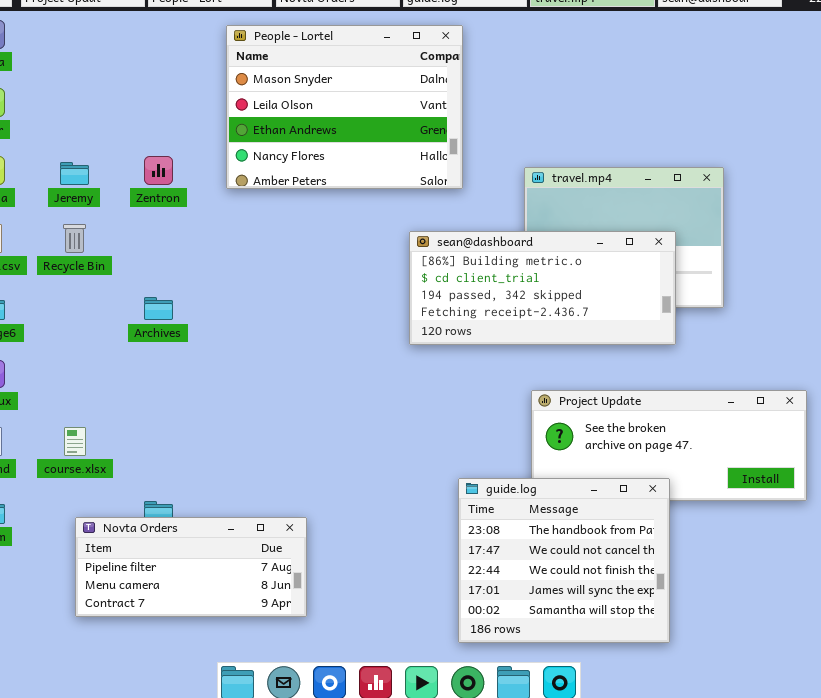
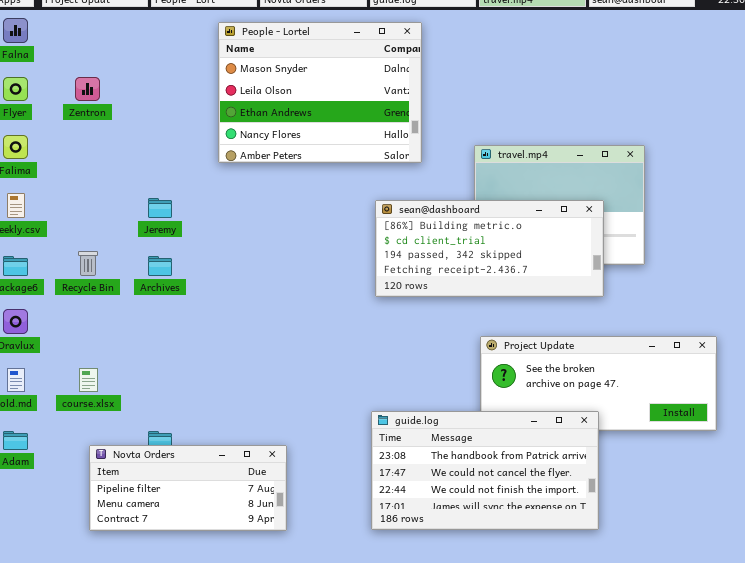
Zentron: [144,156,173,185] -> [75,77,100,101], moved
Jeremy: [60,162,89,185] -> [148,198,172,218], moved
Recycle Bin: [63,224,86,253] -> [78,251,98,276], moved
guide.log: [458,478,670,643] -> [371,411,599,530], resized

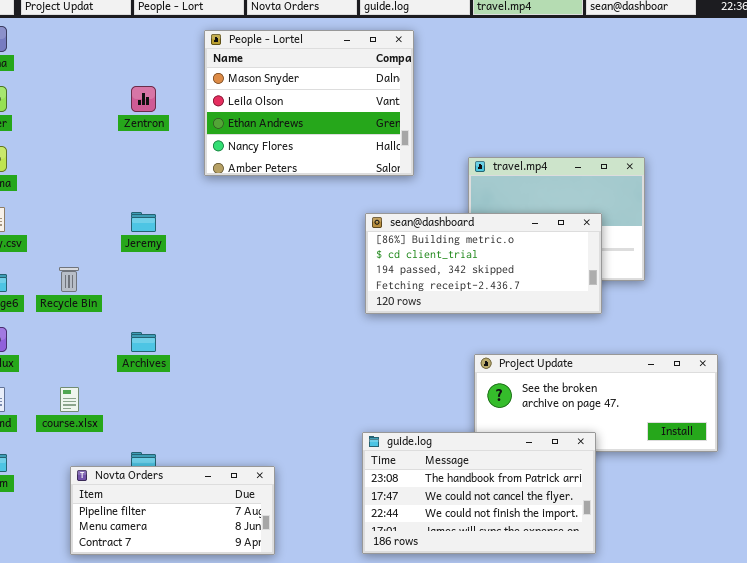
Zentron: [75,77,100,101] -> [131,86,156,112], moved
Archives: [148,256,172,276] -> [131,332,156,352], moved

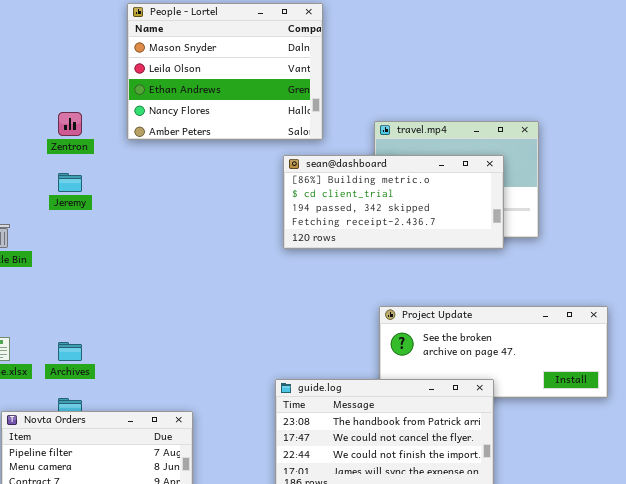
Zentron: [131,86,156,112] -> [58,112,82,136], moved
sean@dashboard: [365,213,602,314] -> [283,155,504,249], moved
Archives: [131,332,156,352] -> [58,342,82,361], moved

